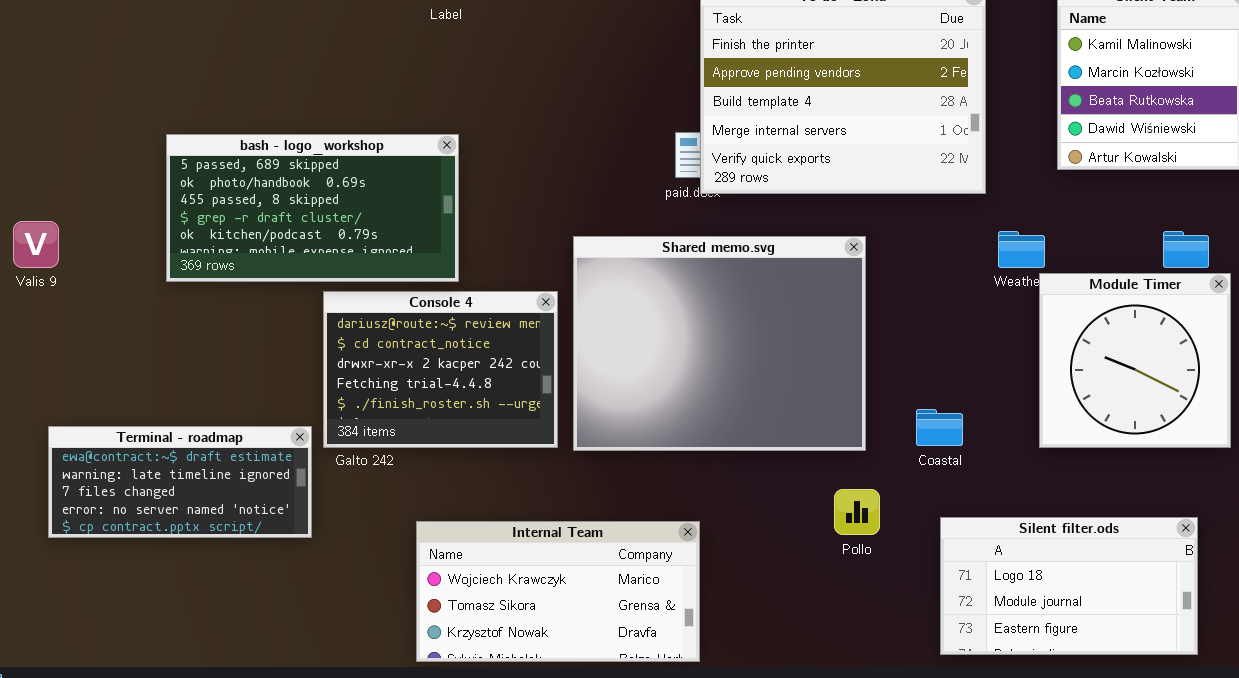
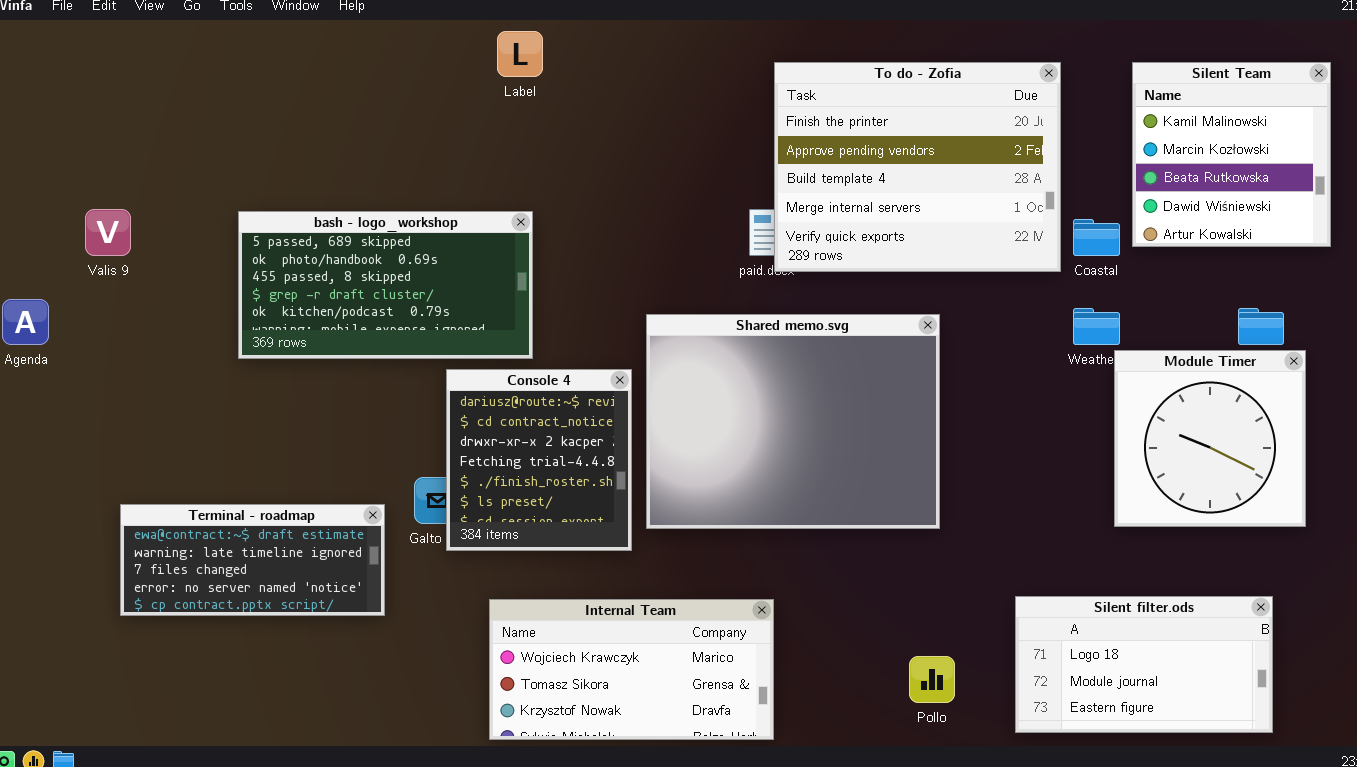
Valis 9: [13,221,59,268] -> [85,209,131,256], moved
Console 4: [323,291,558,448] -> [446,369,632,551], resized
Coastal: [916,409,963,446] -> [1073,219,1120,256], moved
Pollo: [834,489,880,535] -> [909,656,955,703], moved

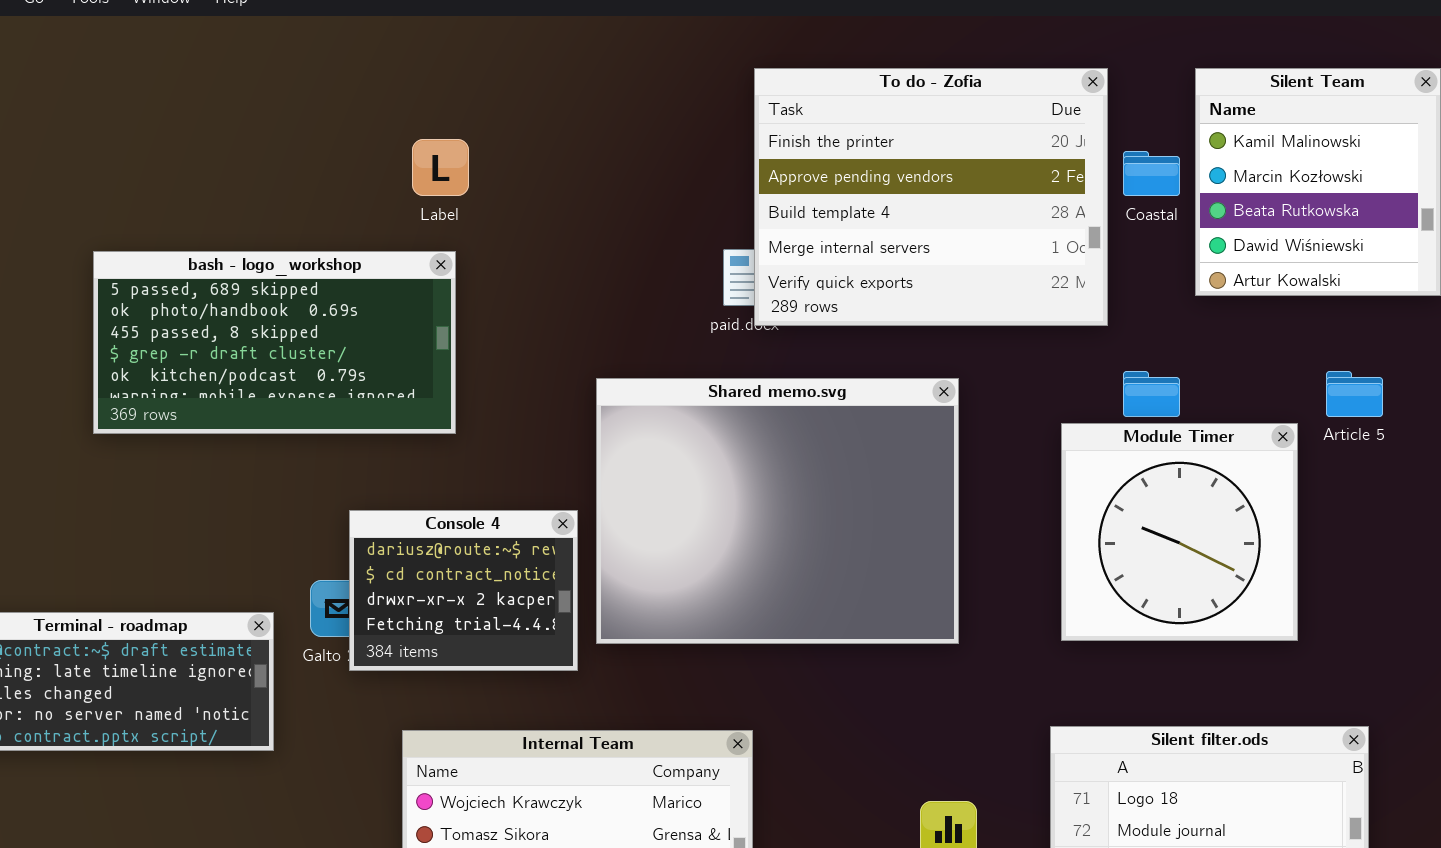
Label: [497,31,543,77] -> [412,139,469,196], moved
Coastal: [1073,219,1120,256] -> [1123,151,1180,196], moved
Module Timer: [1114,350,1306,527] -> [1061,423,1298,641], moved
Console 4: [446,369,632,551] -> [349,510,578,671], resized

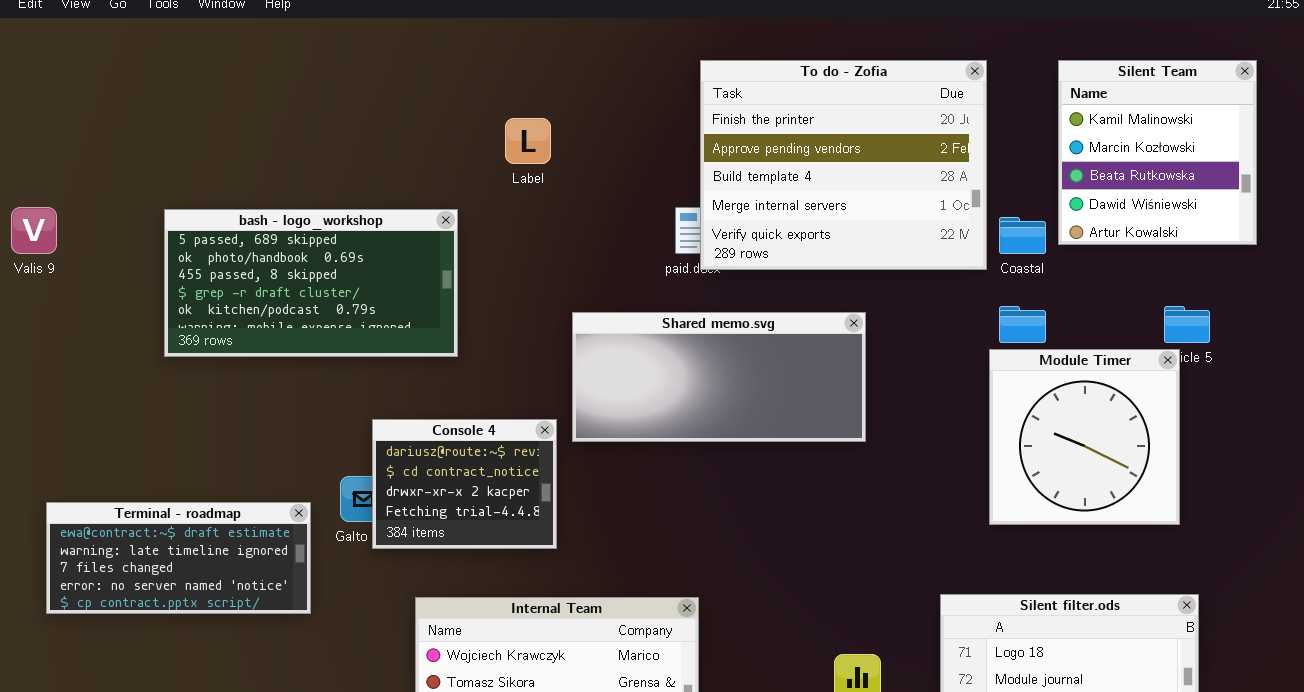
Label: [412,139,469,196] -> [505,118,551,164], moved
Coastal: [1123,151,1180,196] -> [999,217,1046,254], moved
Shared memo.svg: [596,378,959,644] -> [572,312,866,442], resized
Module Timer: [1061,423,1298,641] -> [989,349,1180,525], moved

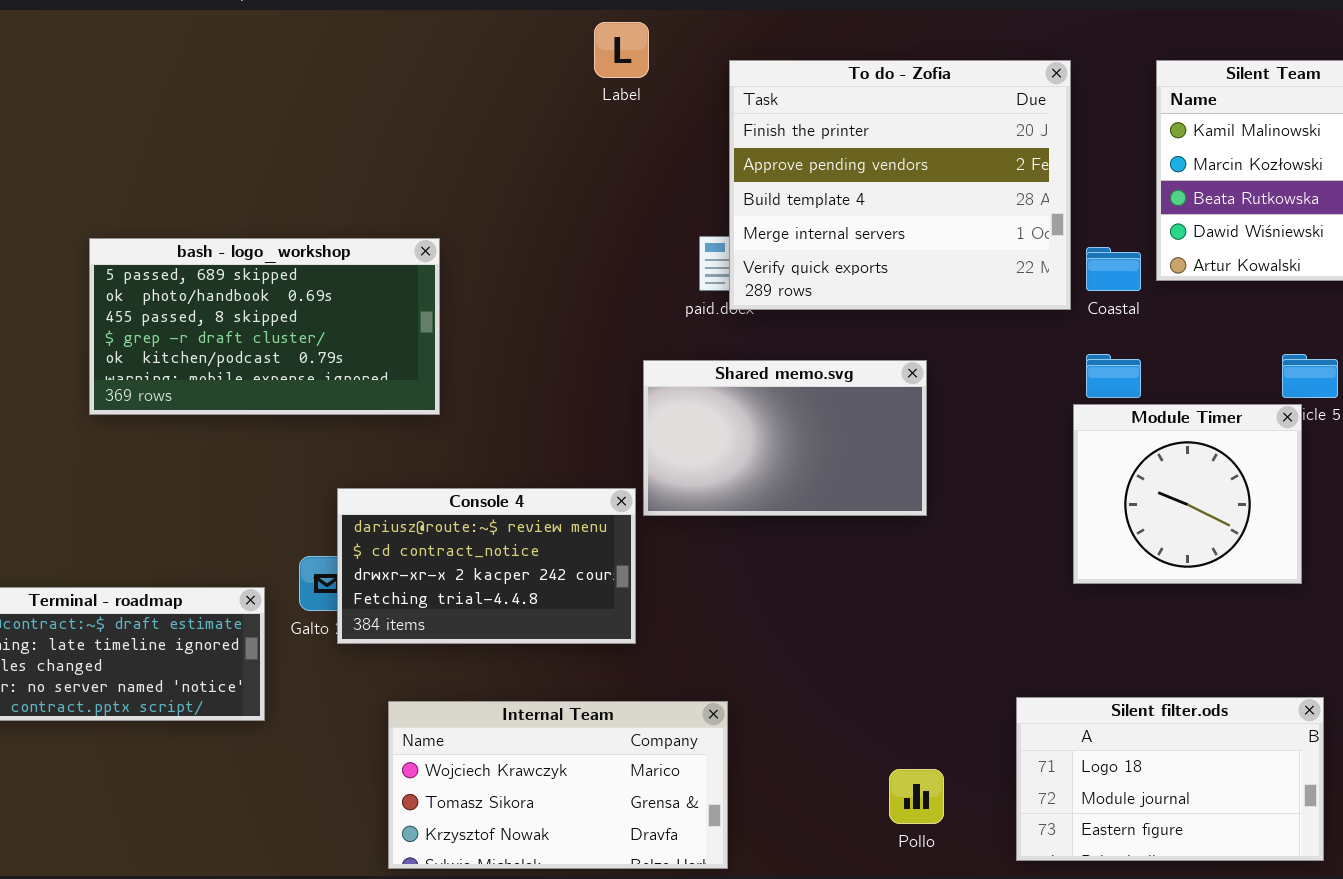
Label: [505,118,551,164] -> [594,22,649,78], moved
Shared memo.svg: [572,312,866,442] -> [643,360,927,516], resized
Module Timer: [989,349,1180,525] -> [1073,404,1302,584], resized
Console 4: [372,419,557,549] -> [337,488,636,644], resized

